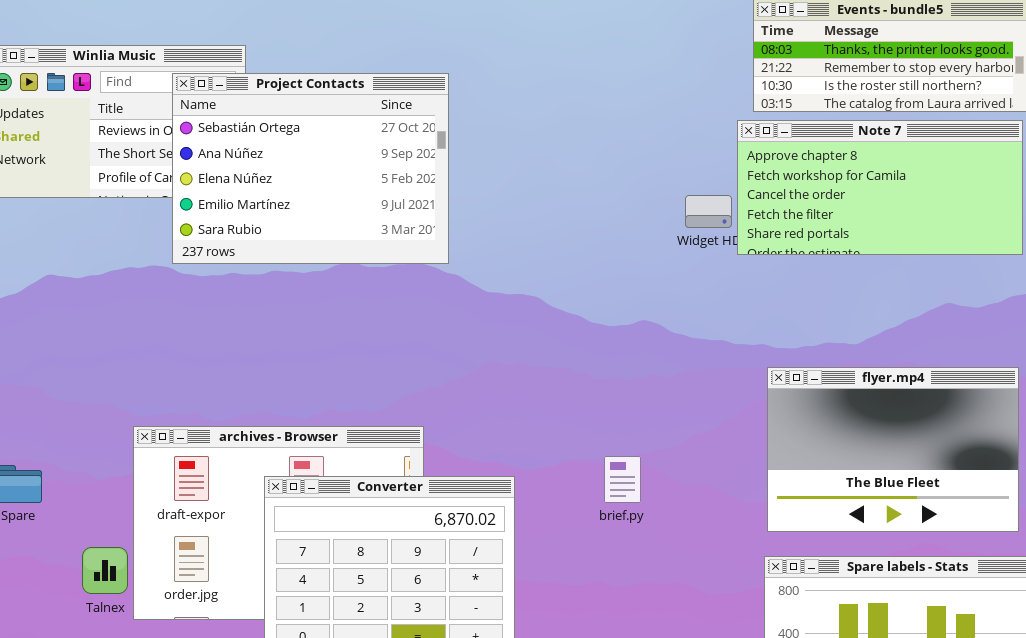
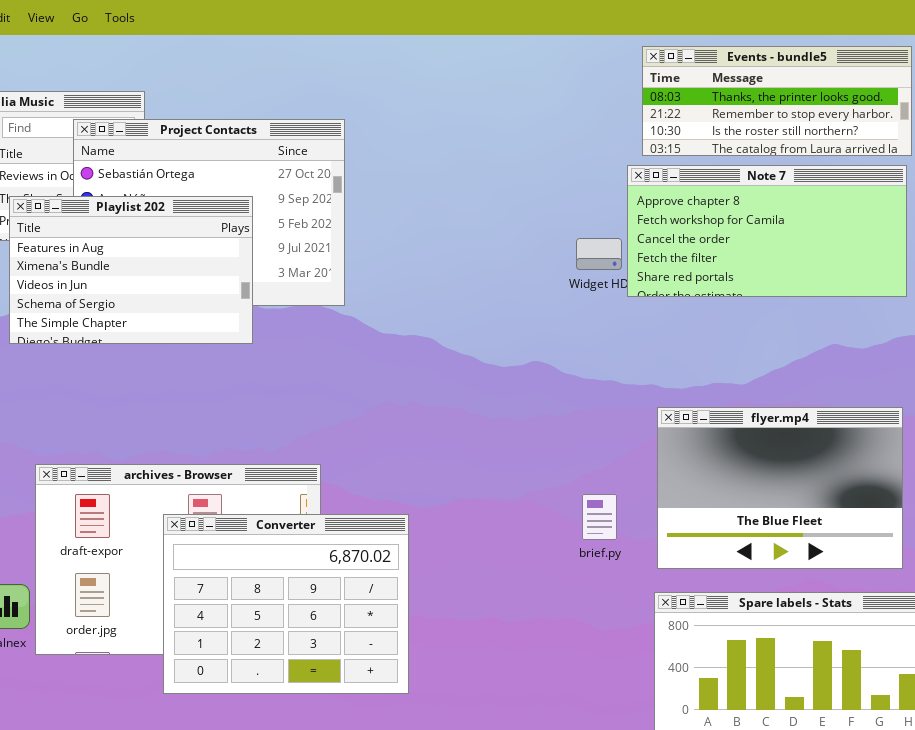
Playlist 202: none -> [9,196,253,344], opened
brief.py: [604,456,641,503] -> [582,494,617,540], moved

